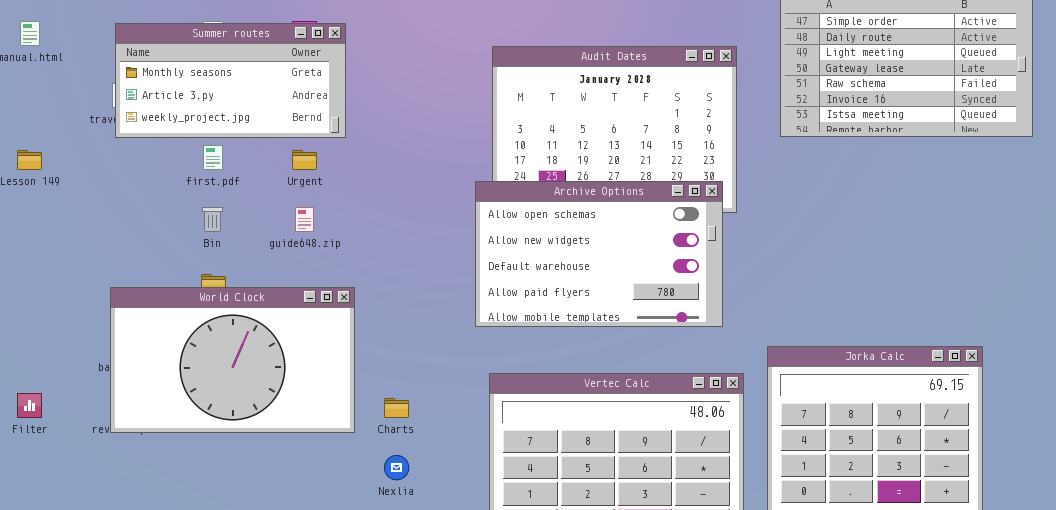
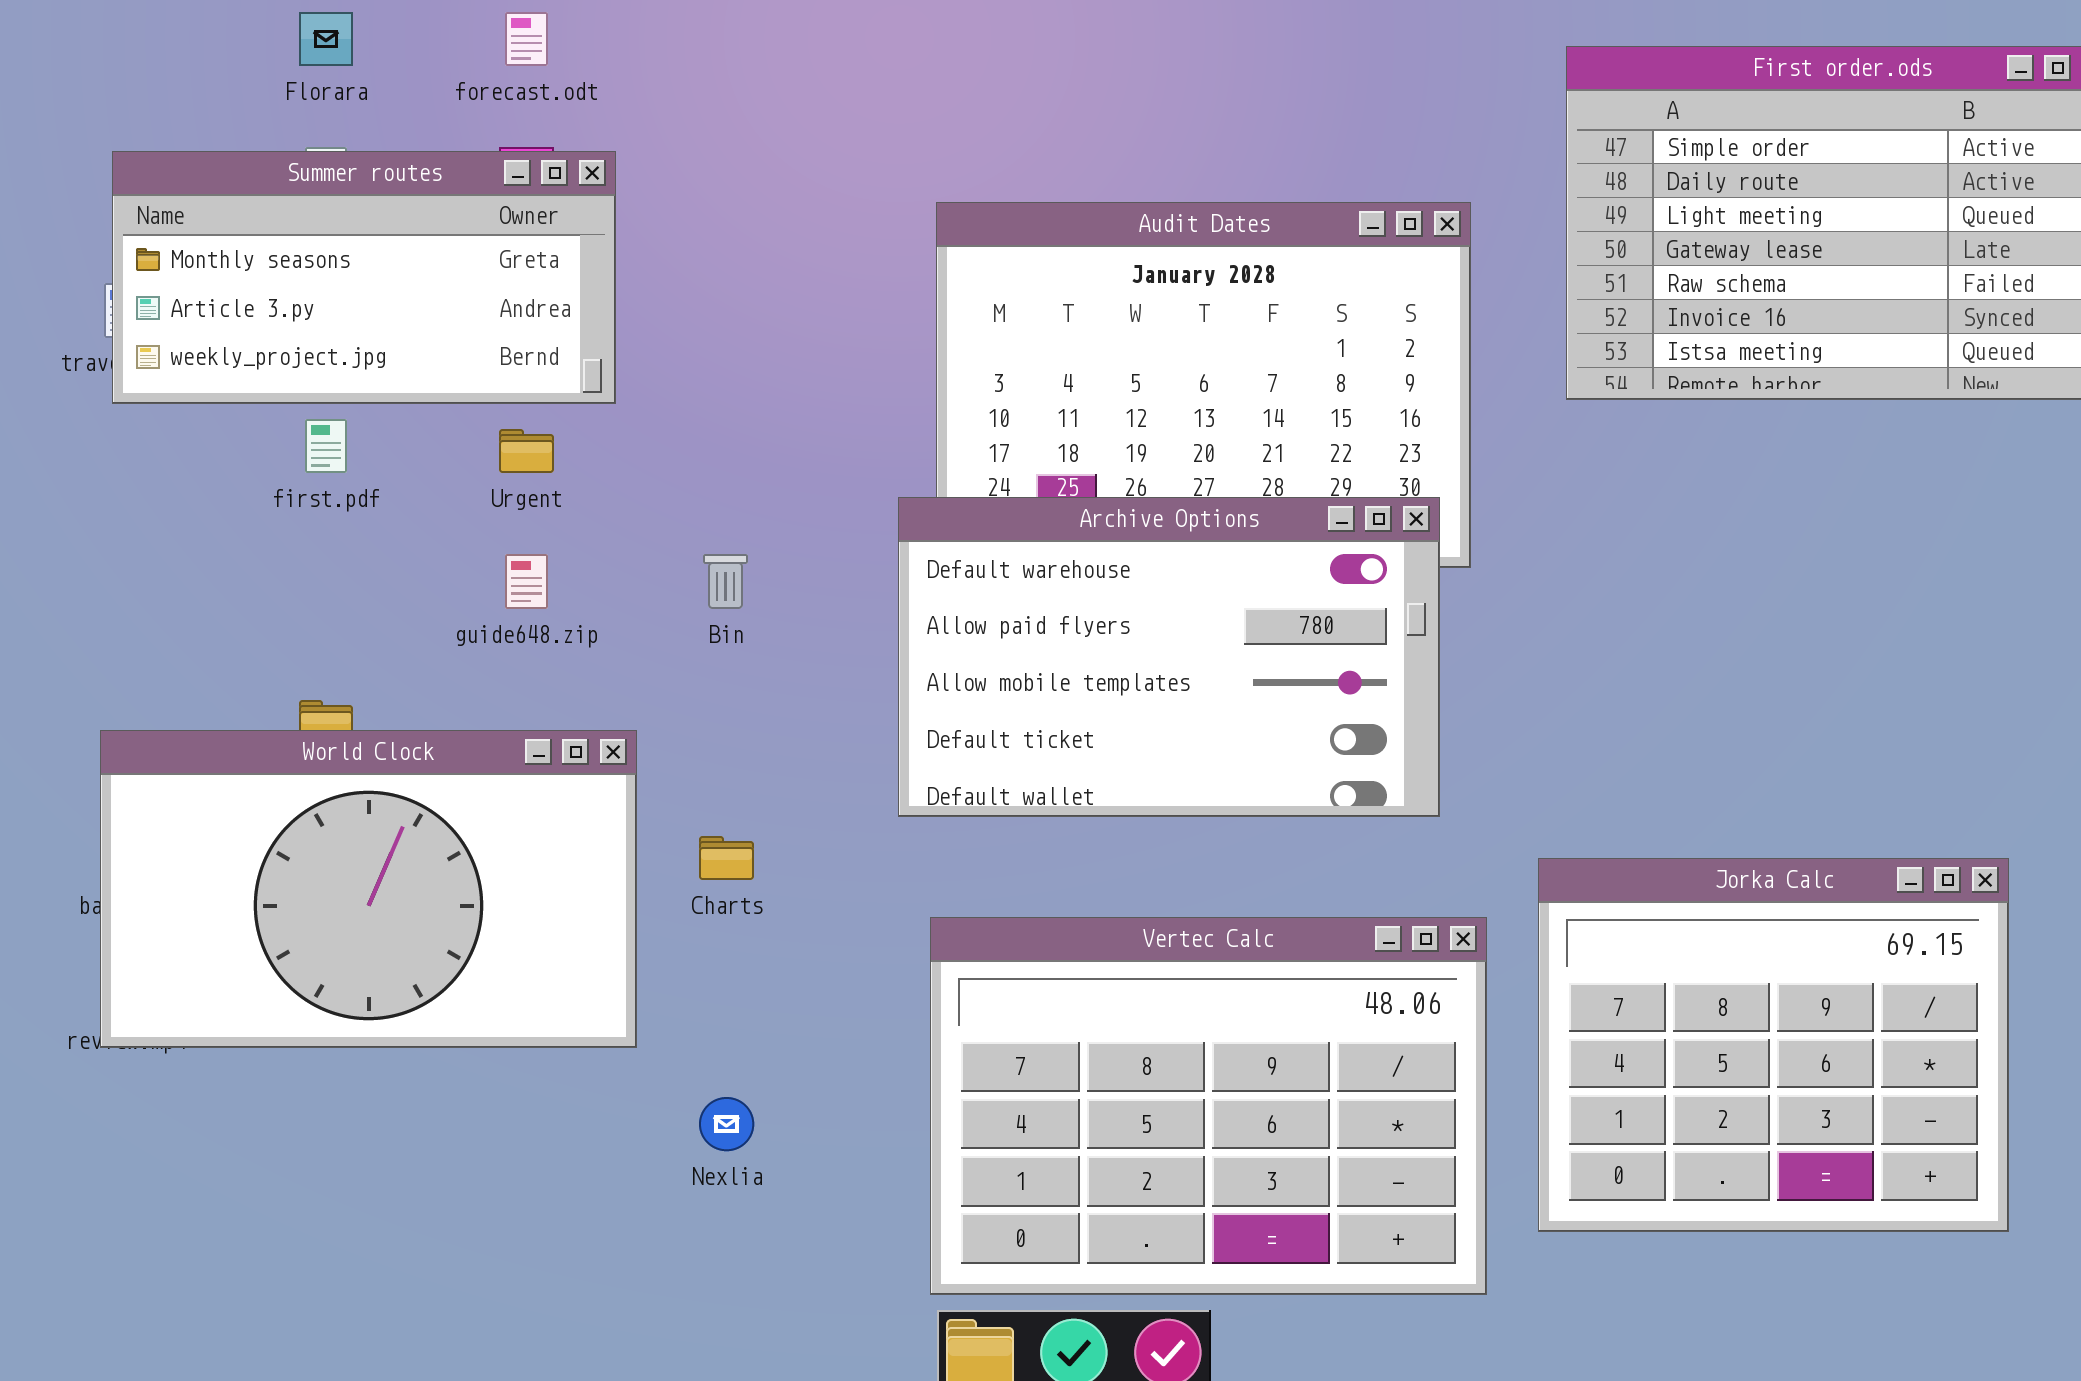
Archive Options: [475,181,723,327] -> [898,497,1440,817], scrolled down 2 rows
Bin: [202,207,223,232] -> [703,554,748,609], moved
Charts: [384,398,409,418] -> [699,836,754,880], moved

